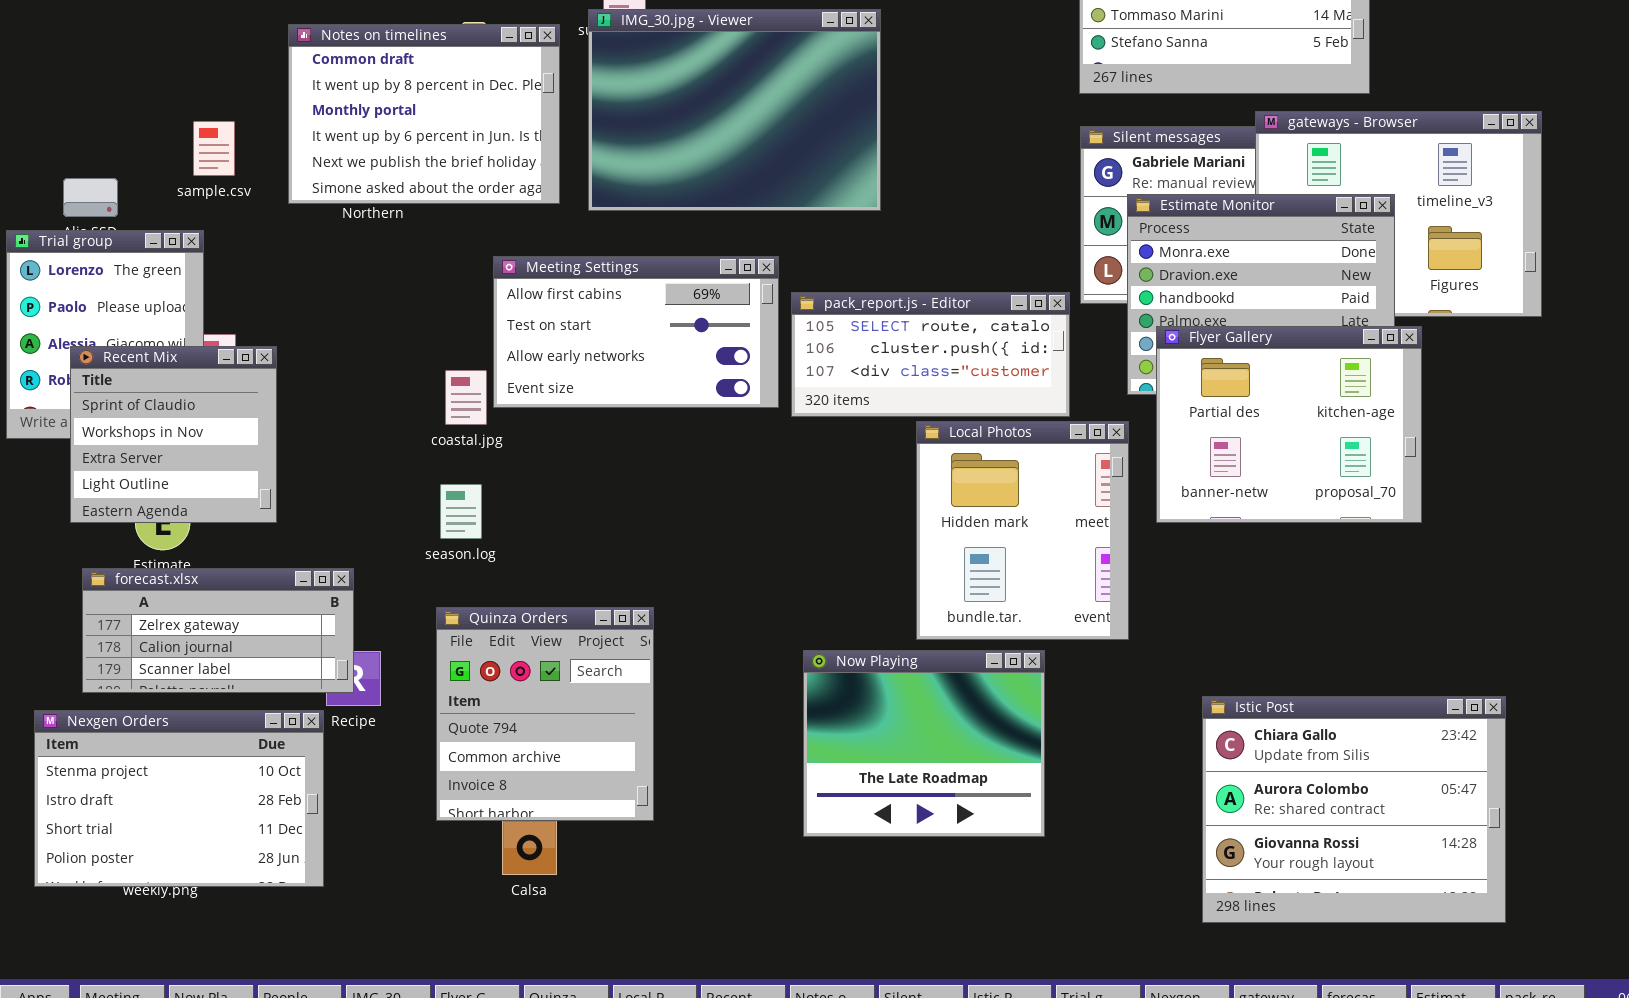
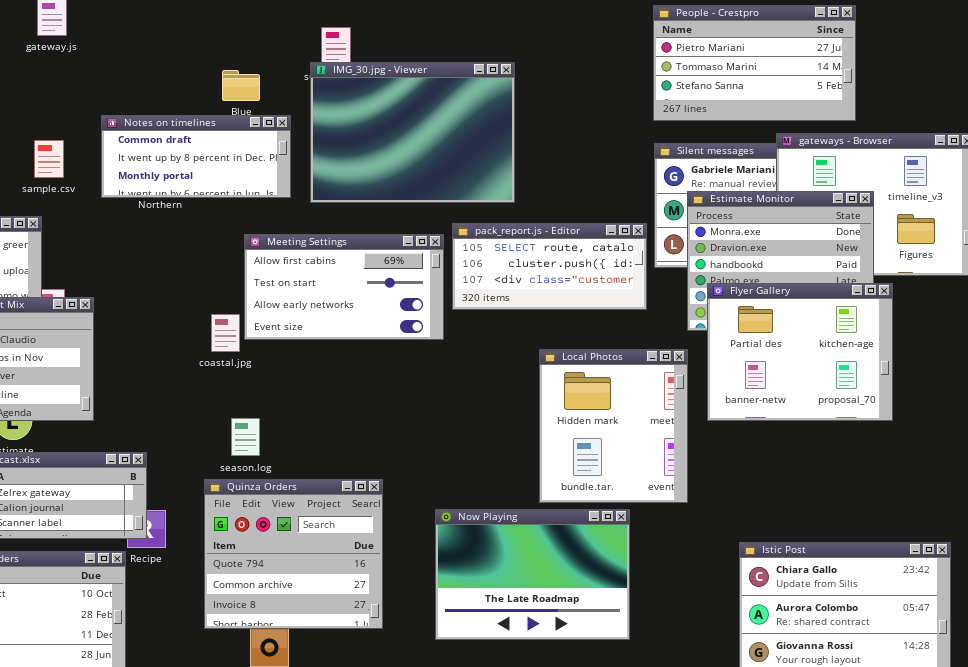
Notes on timelines: [288,24,560,204] -> [101,115,291,198], resized
pack_report.js - Editor: [791,292,1070,417] -> [452,223,647,310], moved
season.log: [440,484,482,539] -> [231,418,260,456], moved
Quinza Orders: [436,607,654,821] -> [204,479,383,629], resized
Now Playing: [803,650,1045,837] -> [435,509,630,640], resized

